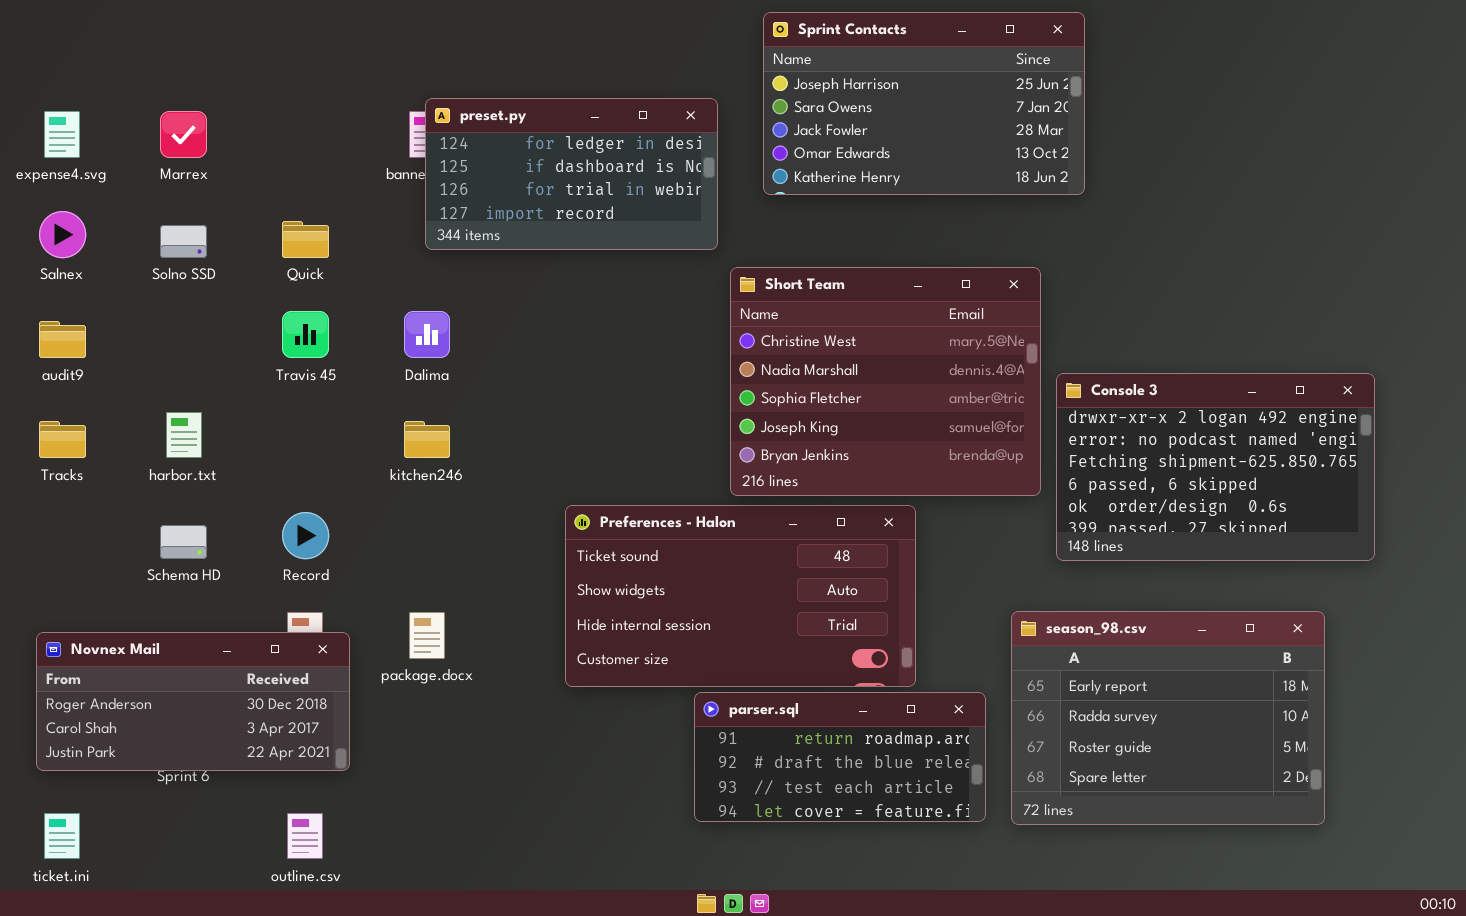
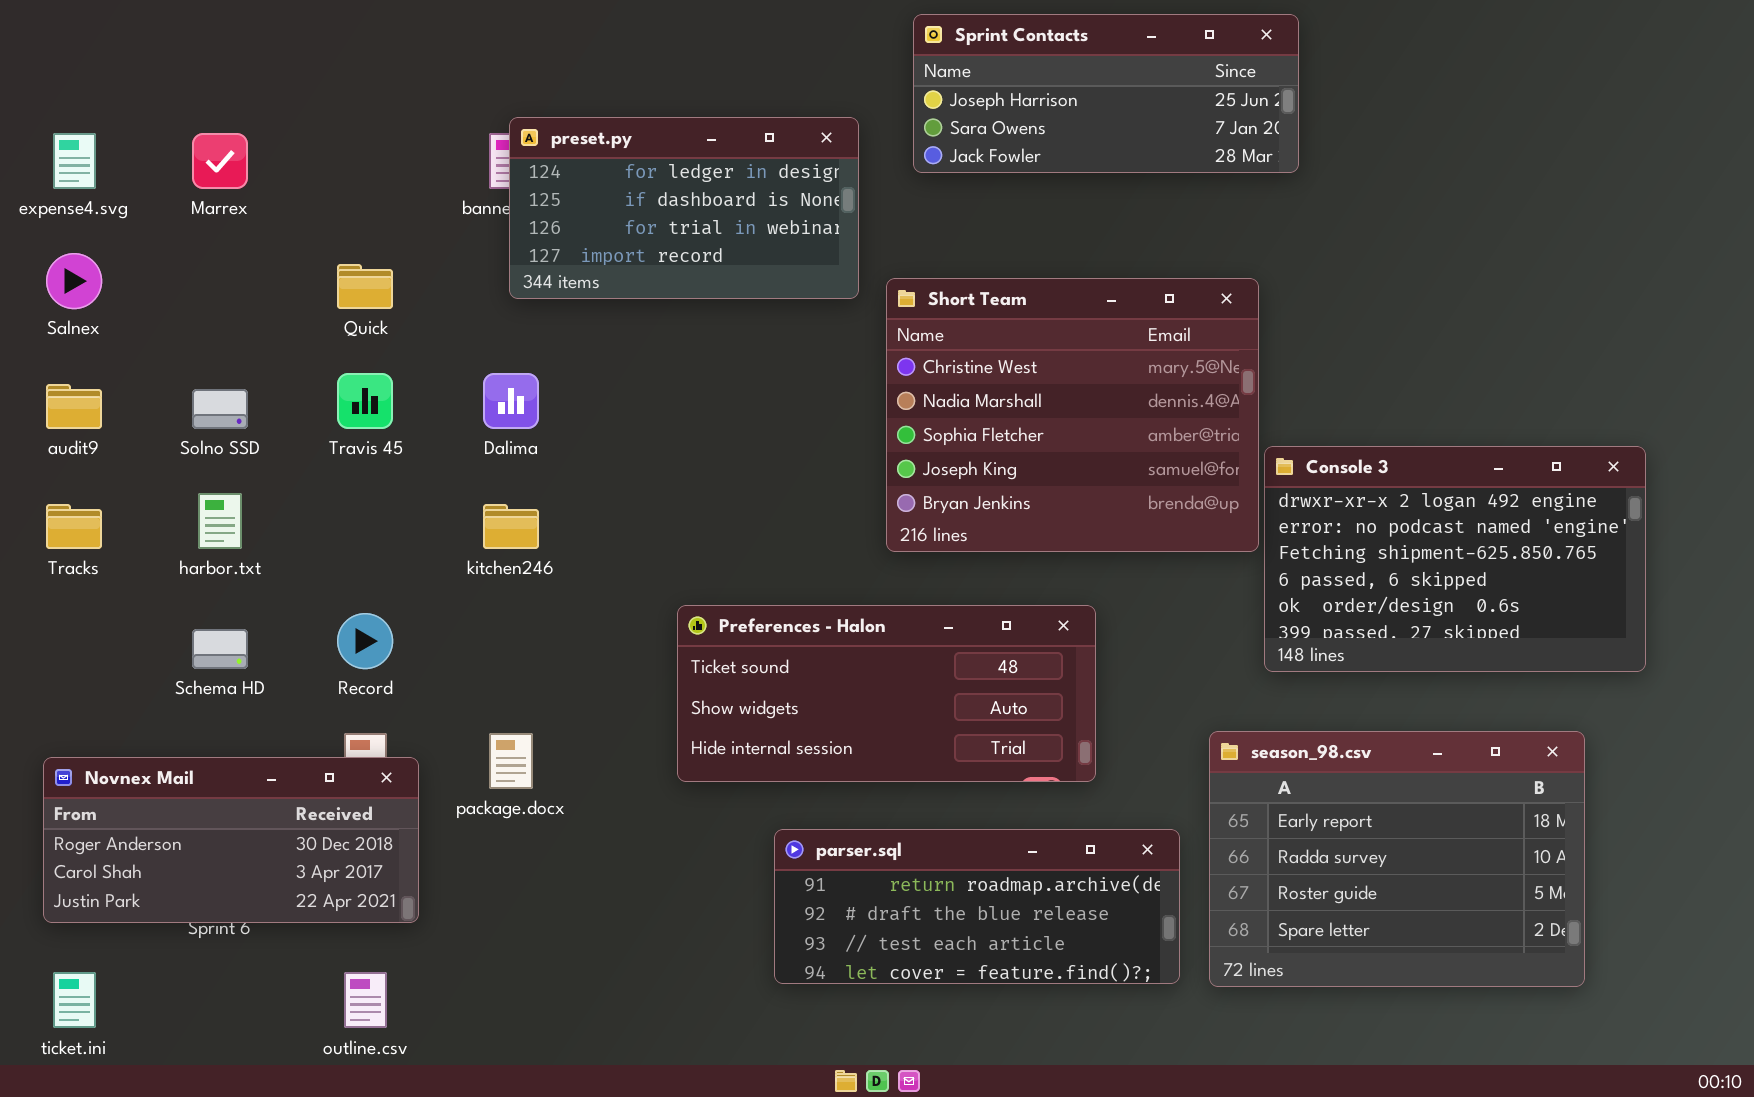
Sprint Contacts: [763,12,1085,195] -> [913,14,1299,173], resized
Solno SSD: [160,225,207,258] -> [192,389,248,429], moved
Short Team: [730,267,1041,496] -> [886,278,1259,552], moved
Preferences - Halon: [565,505,916,687] -> [677,605,1096,782], resized
parser.sql: [694,692,986,822] -> [774,829,1180,984], resized

